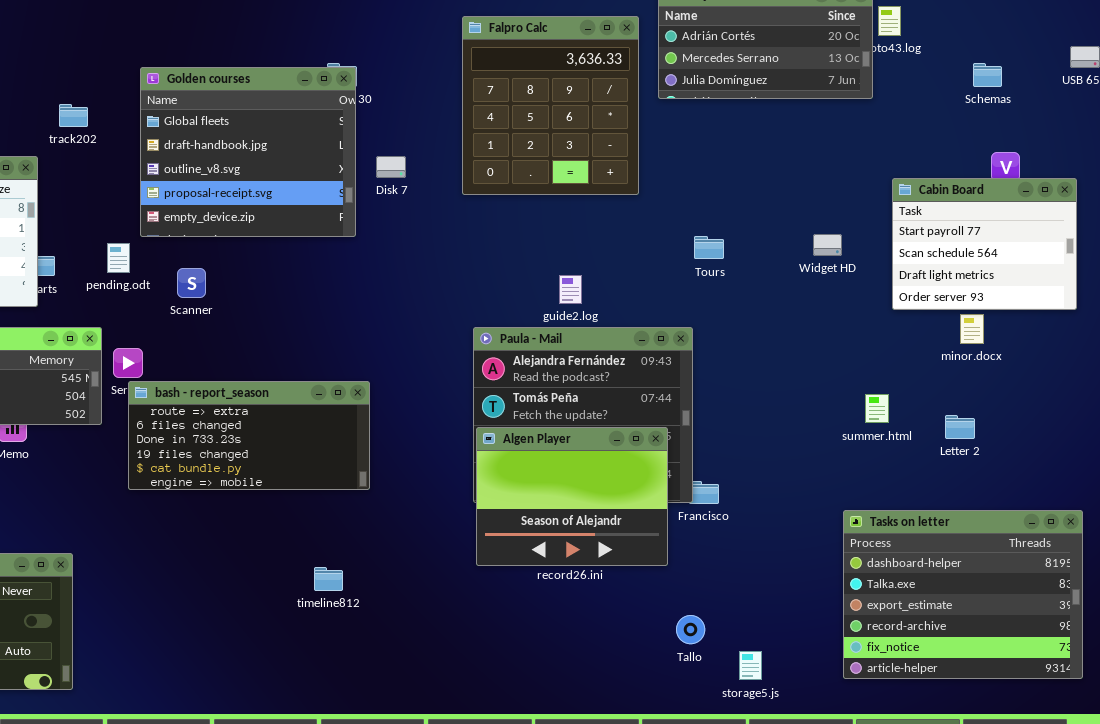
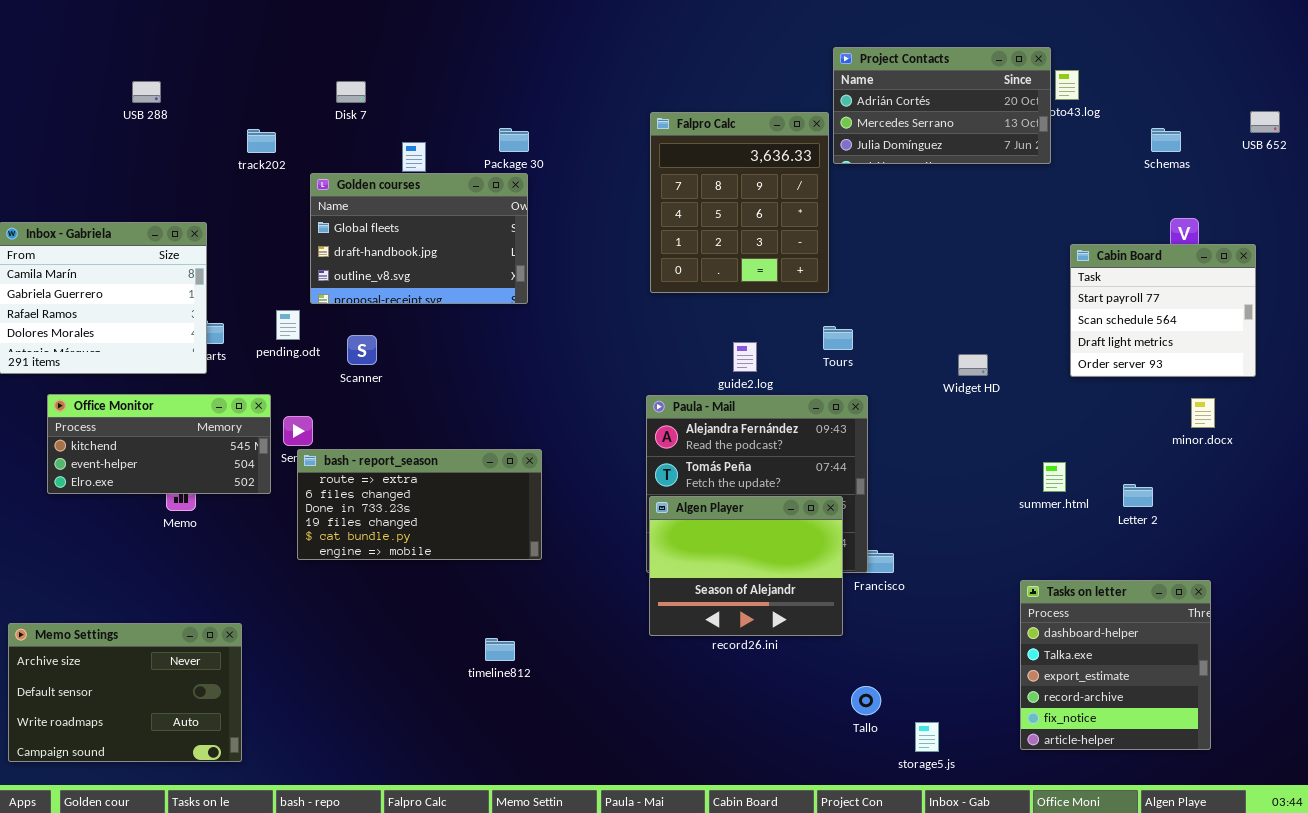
Falpro Calc: [462,16,639,195] -> [650,112,829,293], moved
Golden courses: [140,67,356,237] -> [310,173,528,304], resized
track202: [59,104,88,127] -> [247,129,276,153], moved
Disk 7: [376,156,406,178] -> [336,81,366,103], moved
Widget HD: [813,234,842,256] -> [958,354,988,376], moved
Tours: [694,236,724,259] -> [823,326,853,350], moved
minor.docx: [960,314,984,344] -> [1191,398,1215,428], moved
Tasks on letter: [843,510,1083,679] -> [1020,580,1211,750], resized

